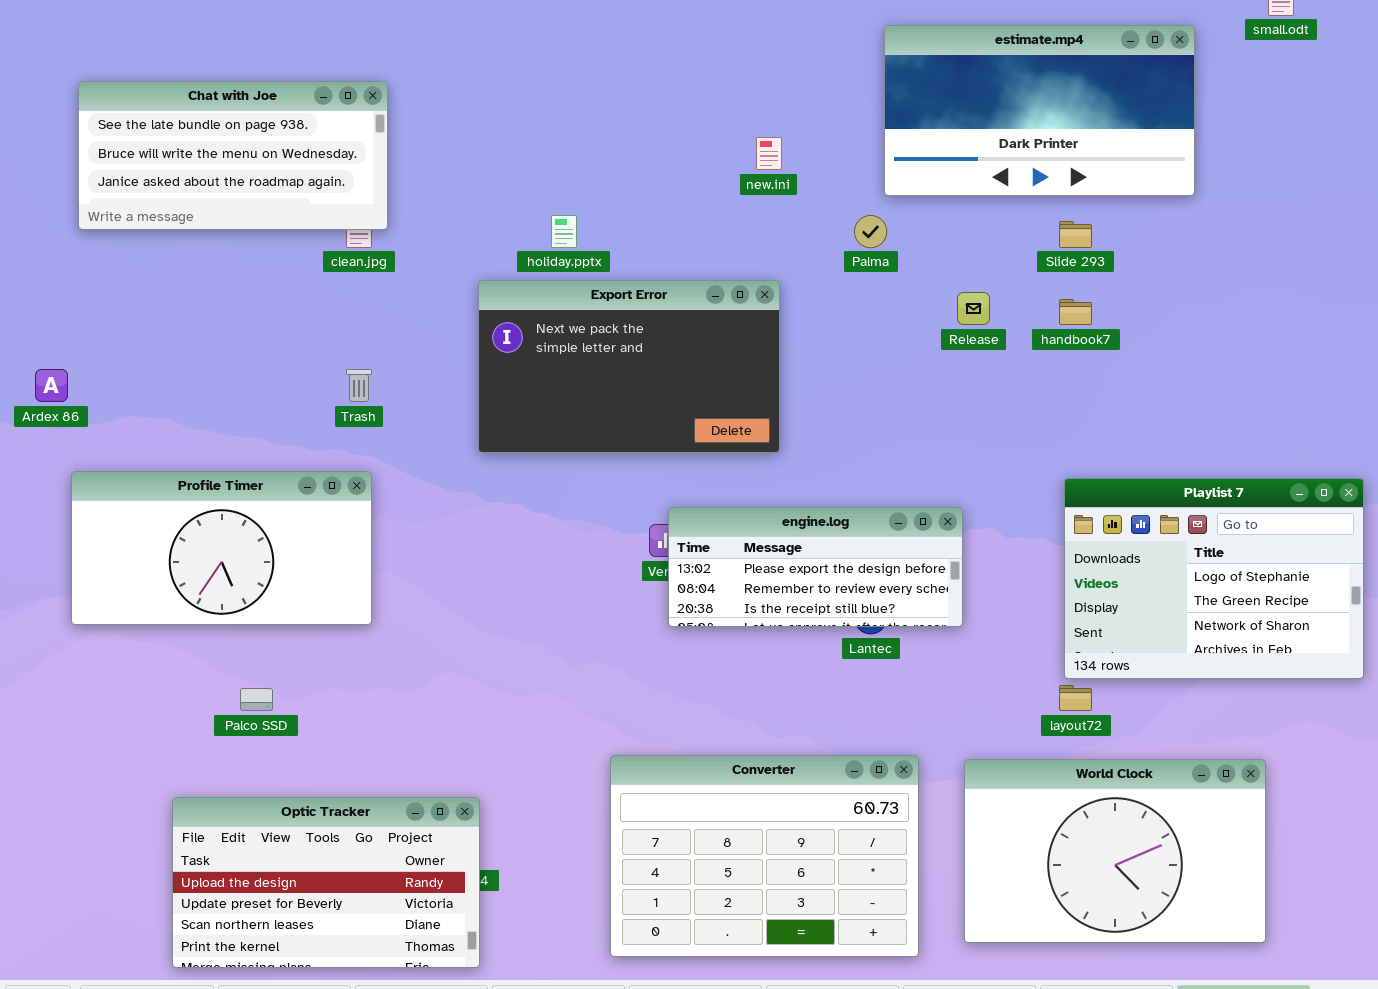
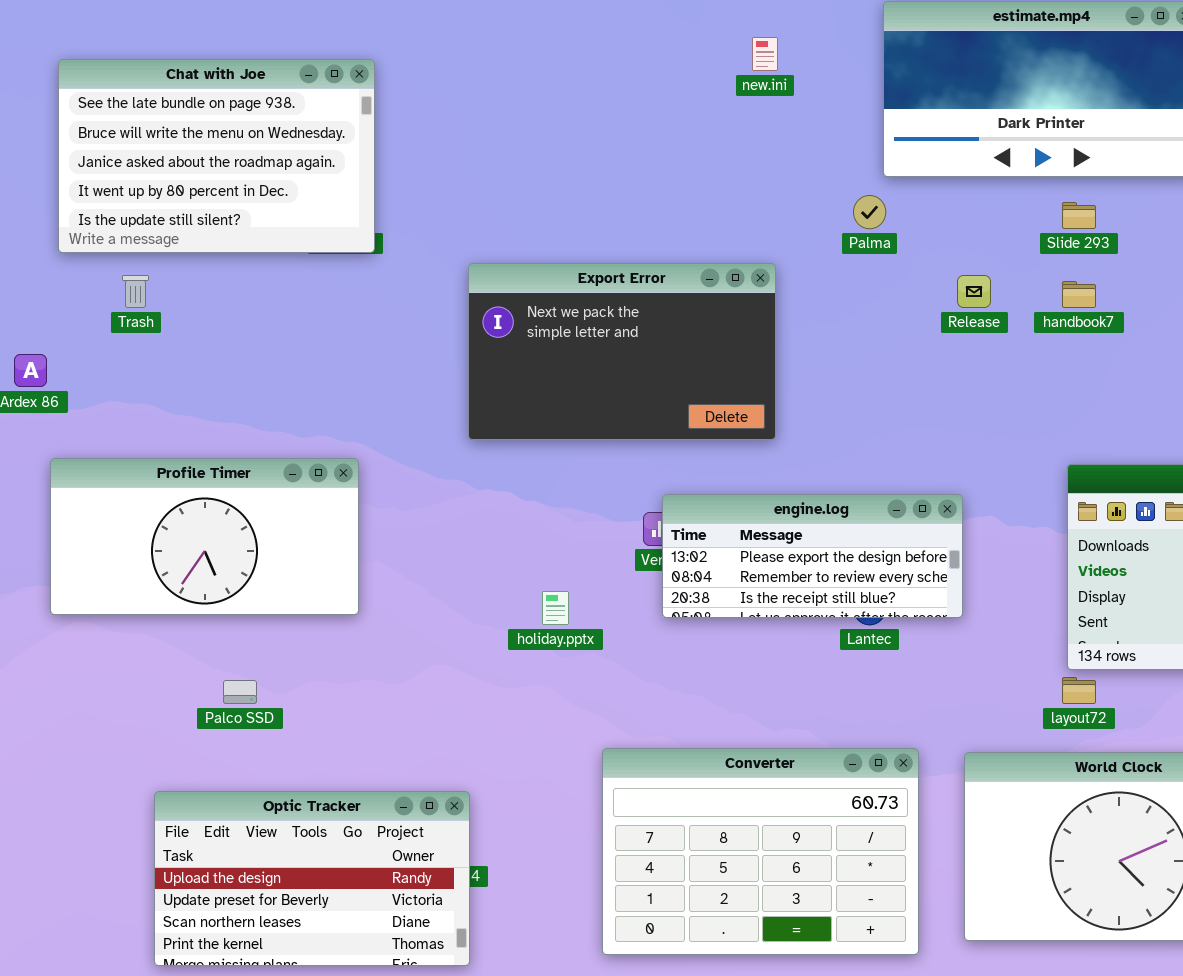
Chat with Joe: [78,81,388,230] -> [58,59,375,253], resized
new.ini: [756,137,782,170] -> [752,37,778,71], moved
holiday.pptx: [551,215,577,248] -> [542,591,569,625], moved
Trash: [346,369,372,402] -> [122,275,149,308], moved

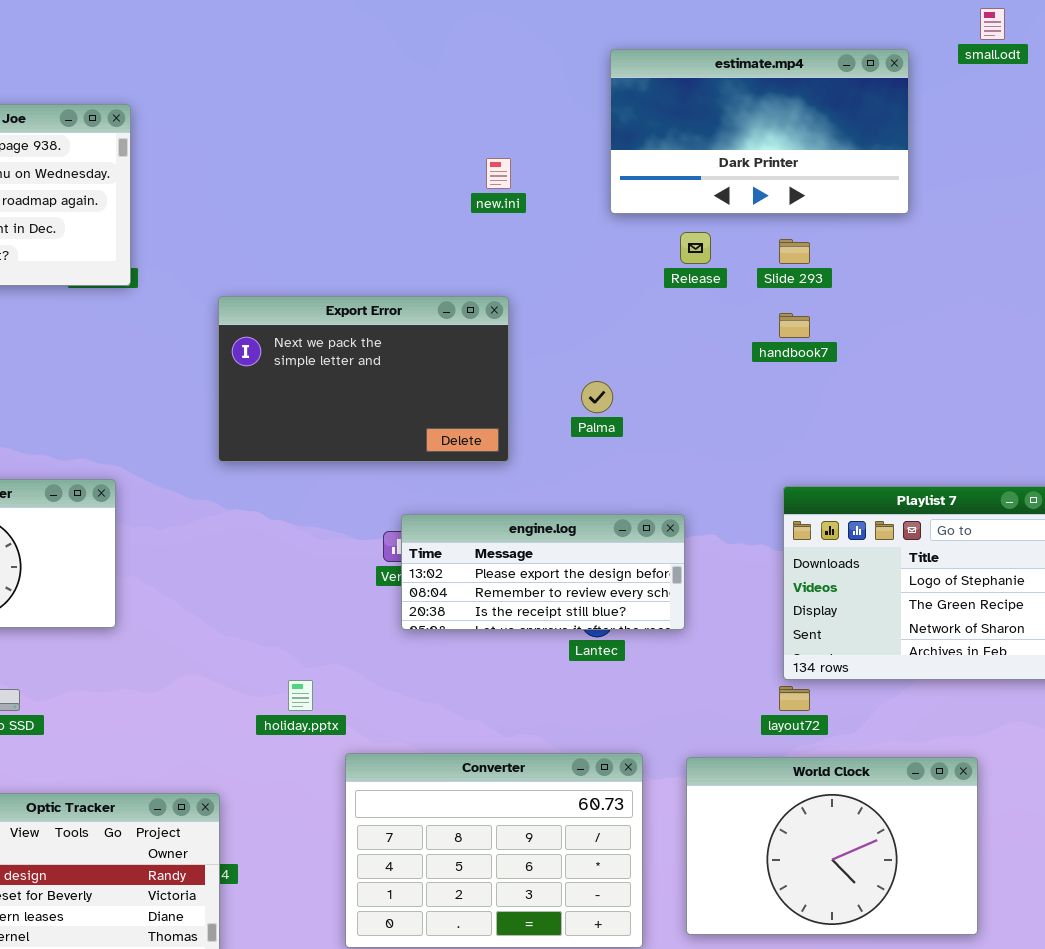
new.ini: [752,37,778,71] -> [486,158,511,189], moved
Palma: [853,195,886,229] -> [581,381,613,413], moved
Release: [957,275,991,308] -> [680,232,711,264], moved
holiday.pptx: [542,591,569,625] -> [288,680,313,711], moved

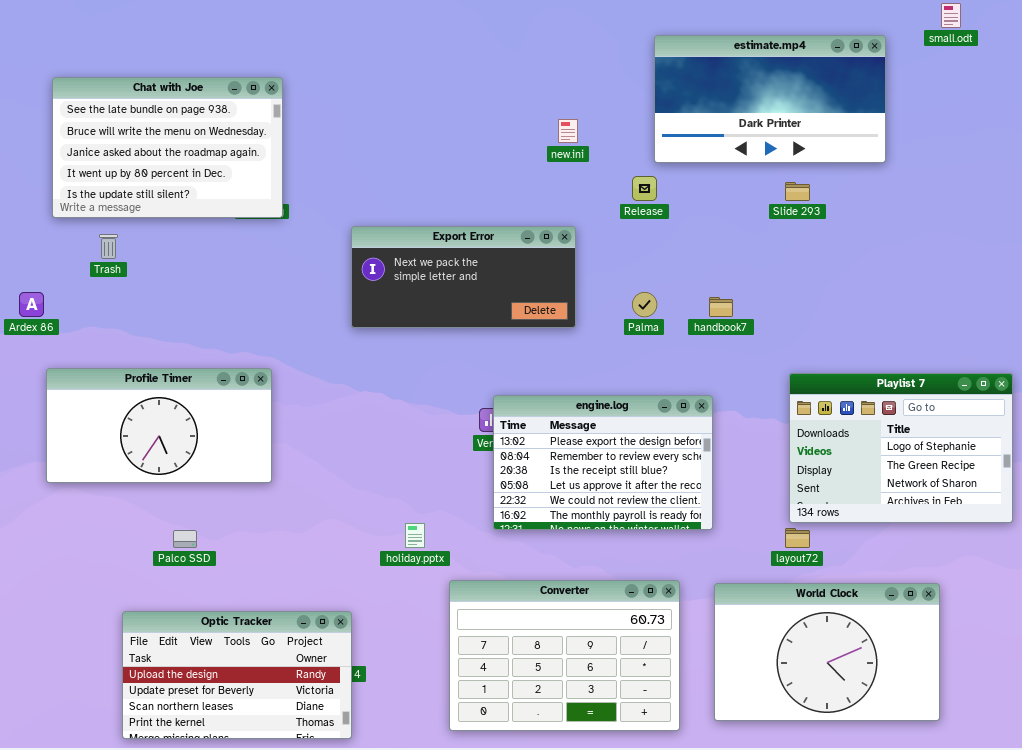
Release: [680,232,711,264] -> [632,176,657,201], moved
Export Error: [218,296,509,462] -> [351,226,576,328], resized
handbook7: [779,313,810,338] -> [709,297,733,317], moved
engine.log: [401,514,685,630] -> [493,395,713,530], resized

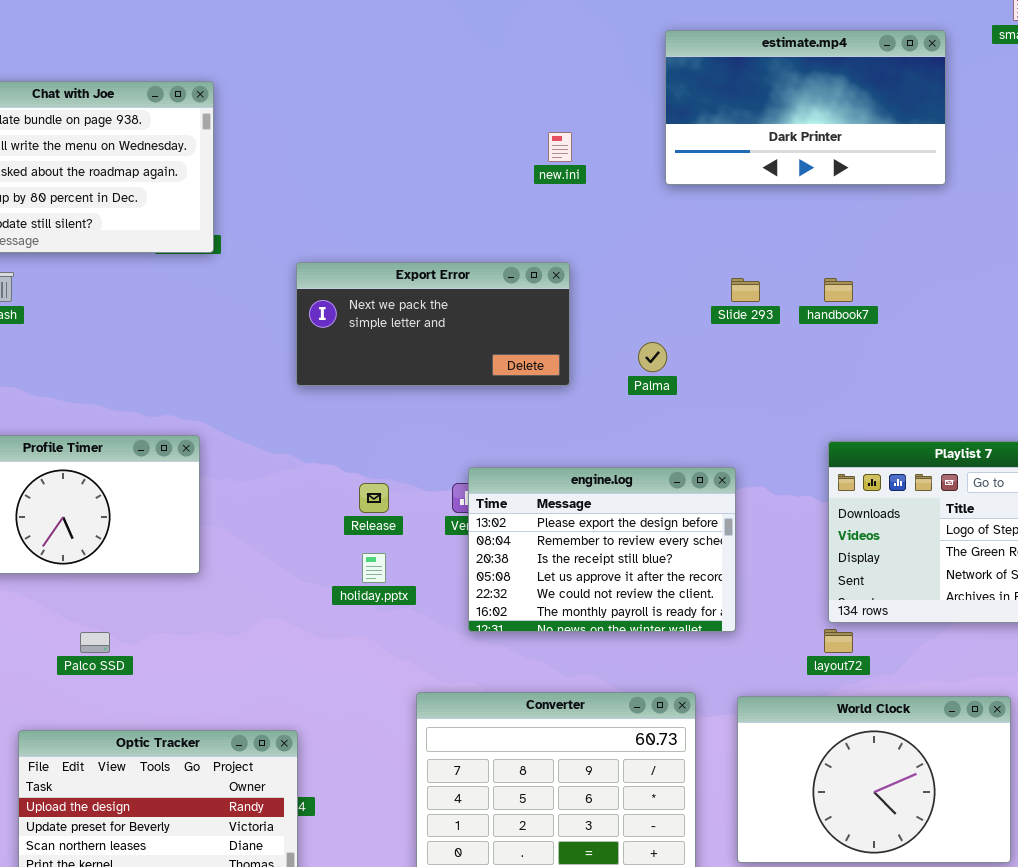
Release: [632,176,657,201] -> [359,483,389,513], moved
Slide 293: [785,182,810,201] -> [731,278,760,302], moved
handbook7: [709,297,733,317] -> [824,278,853,302], moved
holiday.pptx: [405,523,425,548] -> [362,553,386,583], moved

